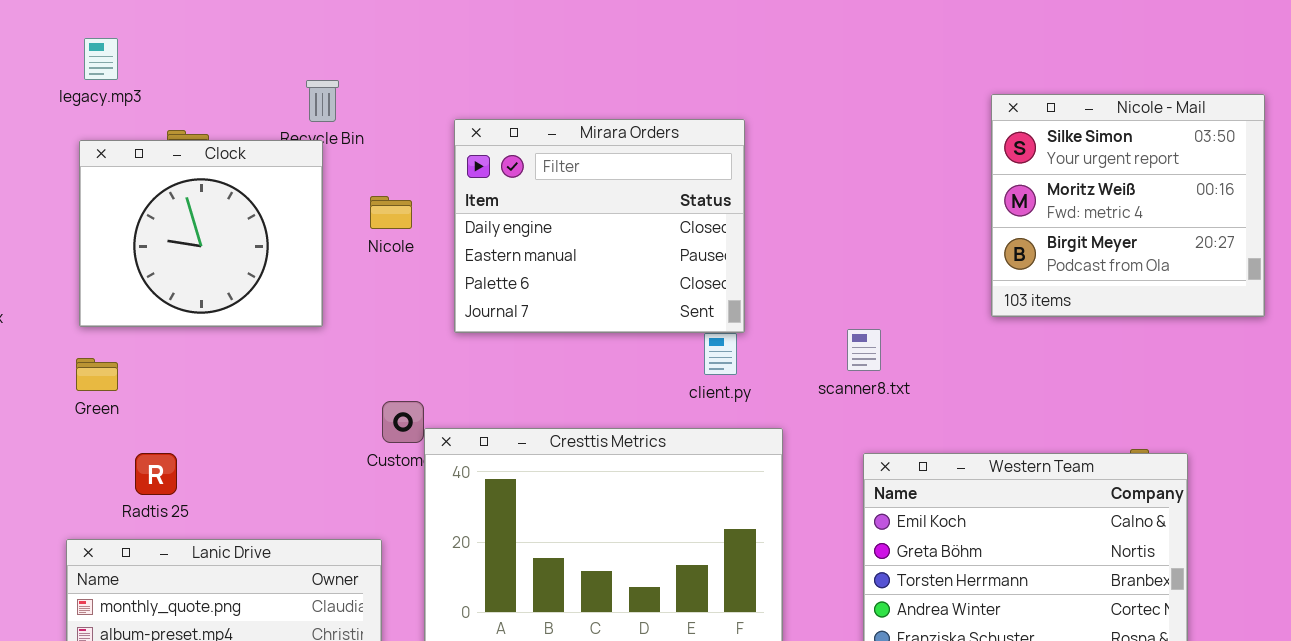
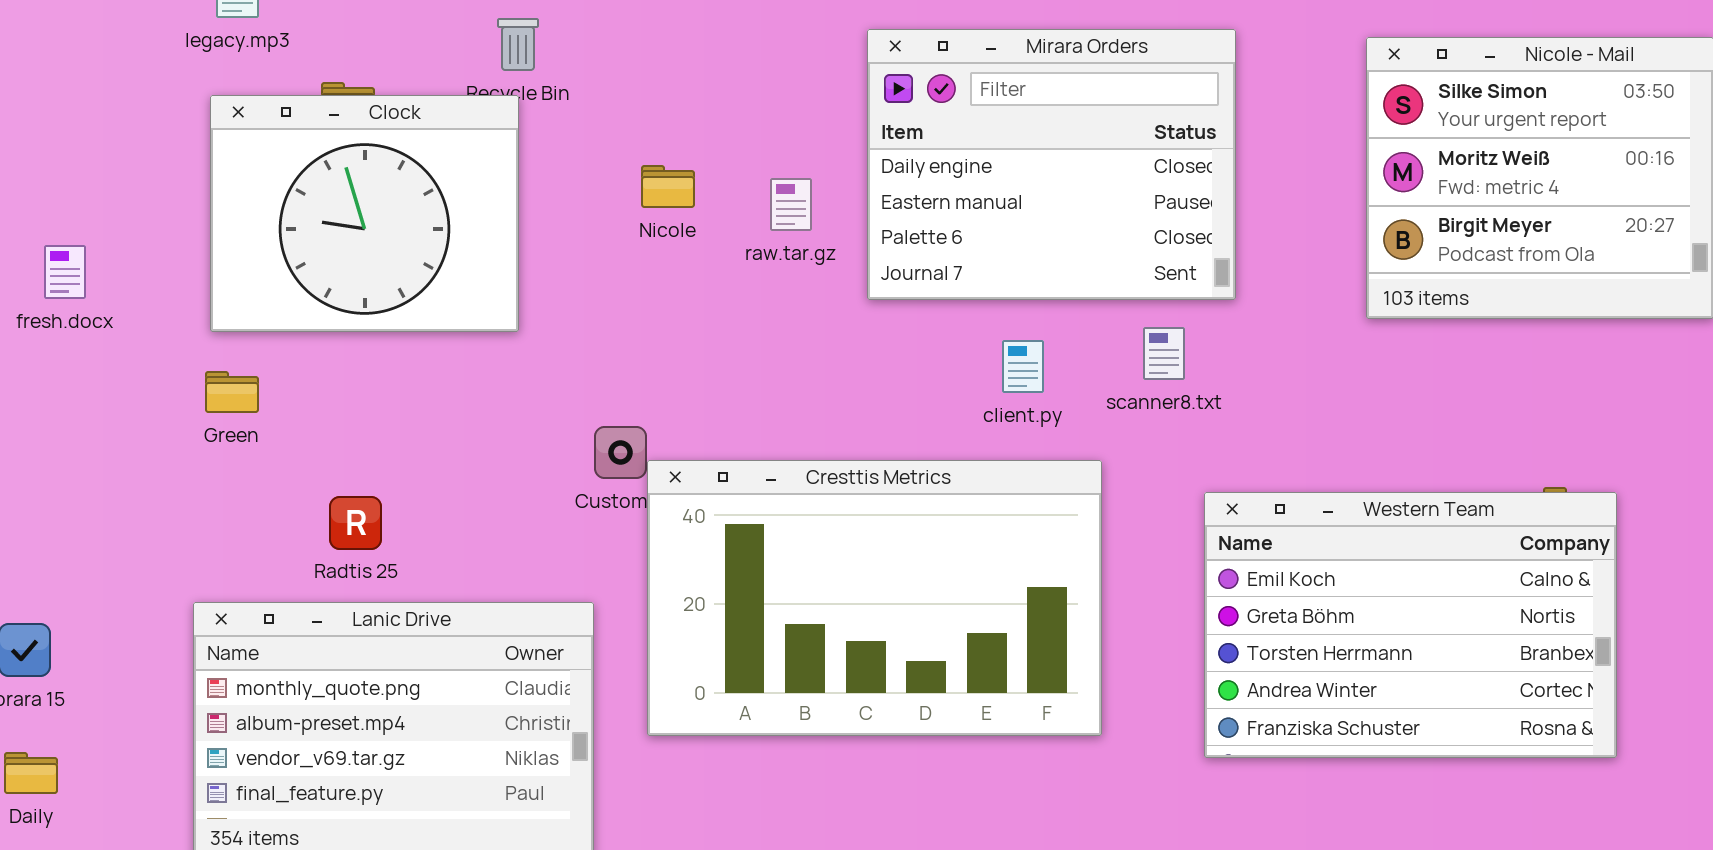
Mirara Orders: [454,119,745,333] -> [867,29,1236,300], moved
Nicole: [370,196,412,229] -> [641,165,695,208], moved
scanner8.txt: [847,329,881,371] -> [1143,327,1185,380], moved
Radtis 25: [135,453,177,495] -> [329,496,382,550], moved

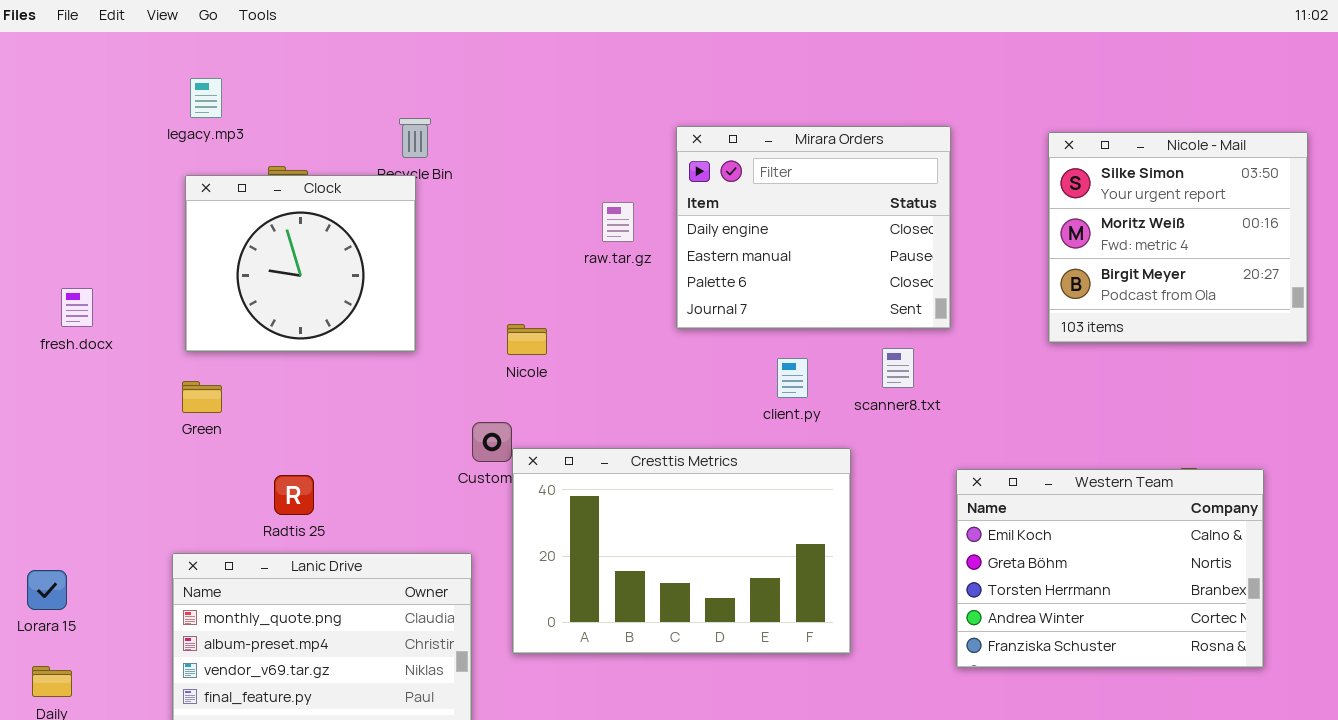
Nicole: [641,165,695,208] -> [507,324,547,355], moved
raw.tar.gz: [770,178,812,231] -> [602,202,634,242], moved
Western Team: [1204,492,1617,758] -> [956,469,1264,668], moved

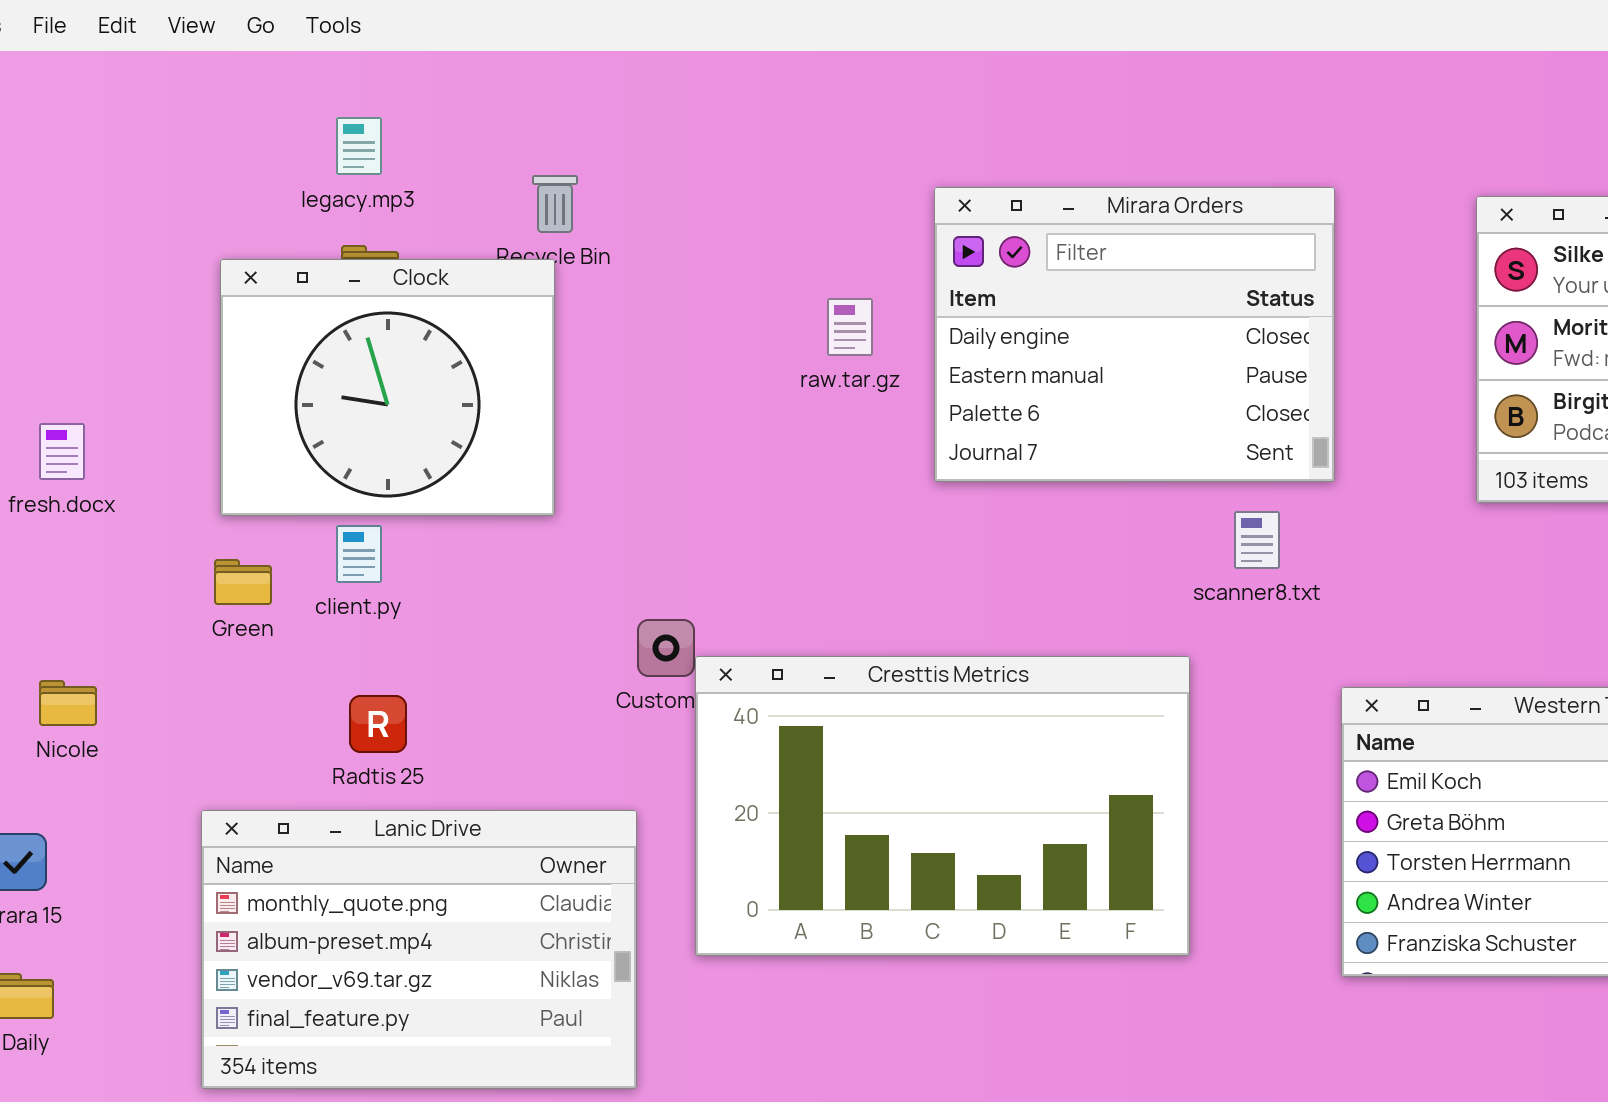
legacy.mp3: [190,78,222,118] -> [336,117,382,175], moved
Nicole: [507,324,547,355] -> [39,680,97,726], moved
client.py: [777,358,808,398] -> [336,525,382,583], moved

